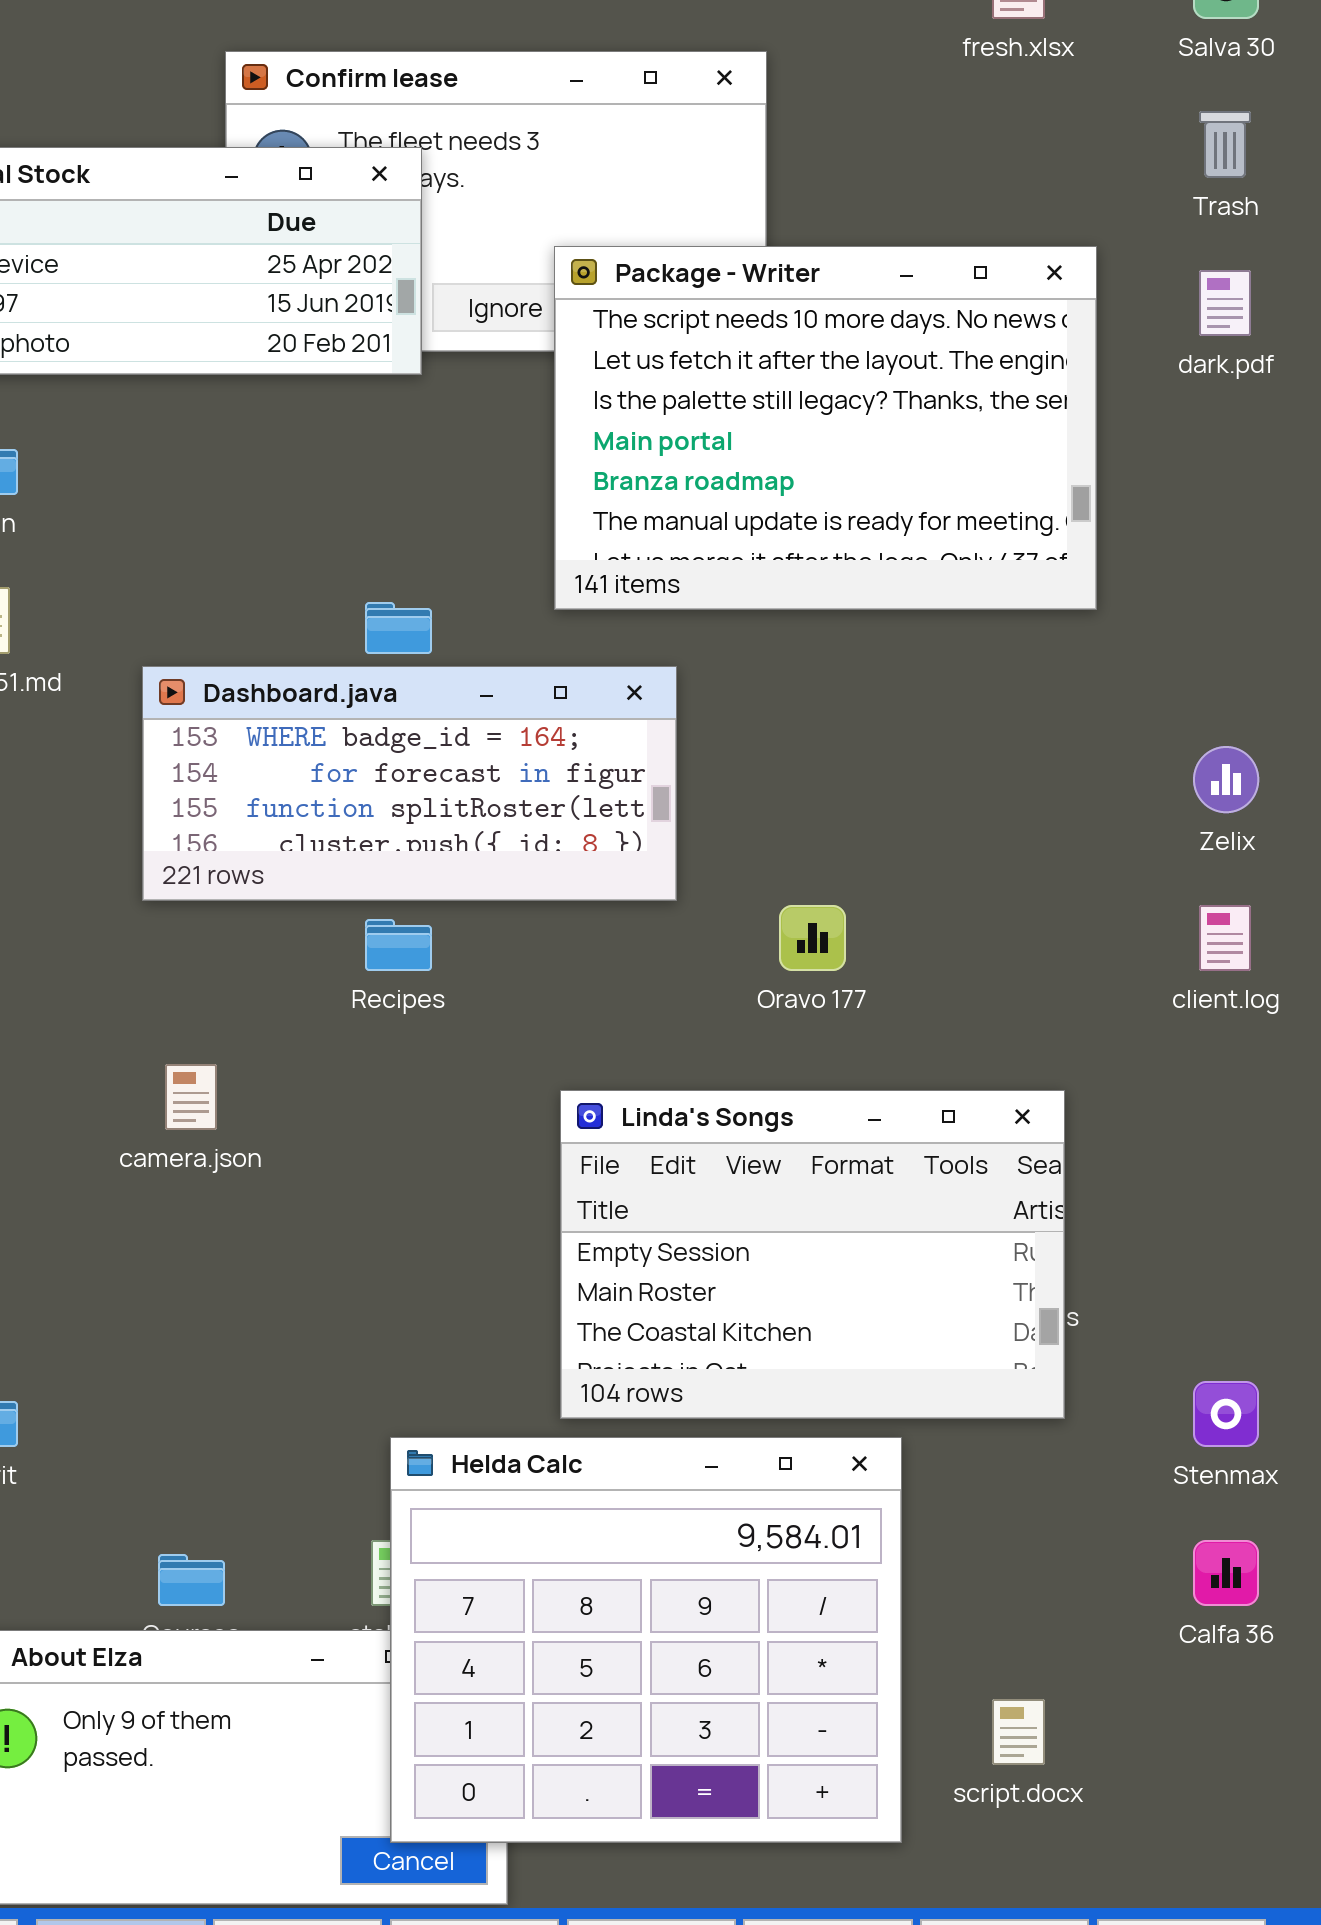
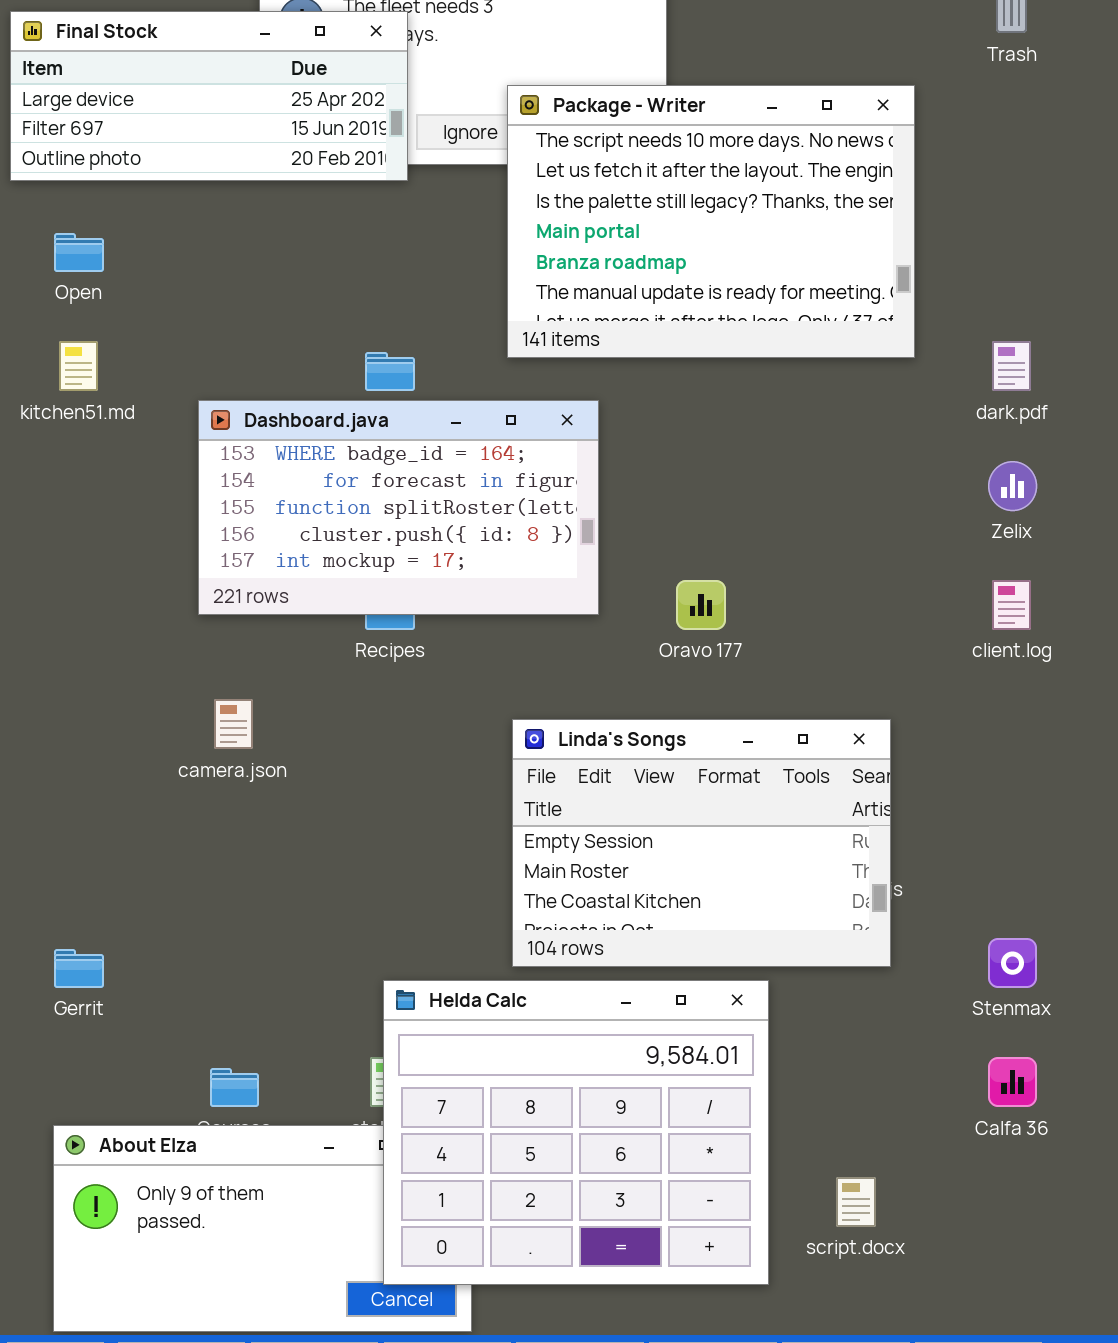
dark.pdf: [1199,270,1251,336] -> [992,341,1031,391], moved
Dashboard.java: [142,666,677,901] -> [198,400,599,615], resized

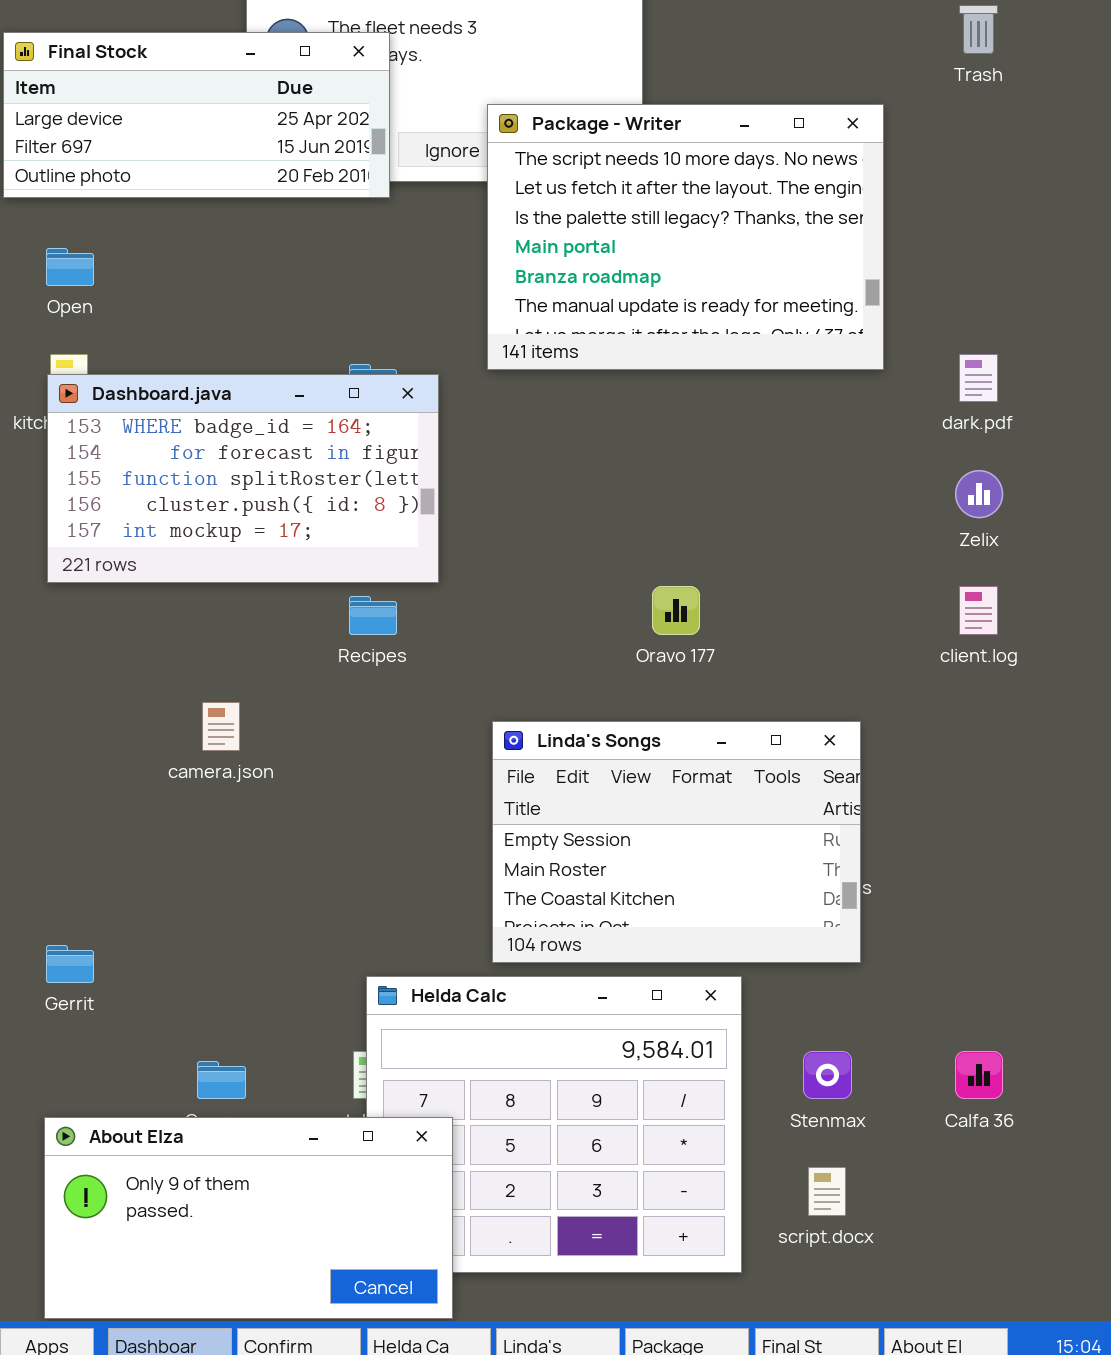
Dashboard.java: [198,400,599,615] -> [47,374,439,583], moved
Stenmax: [988,938,1037,988] -> [803,1051,852,1099], moved
About Elza: [53,1125,472,1332] -> [44,1117,453,1319], raised

